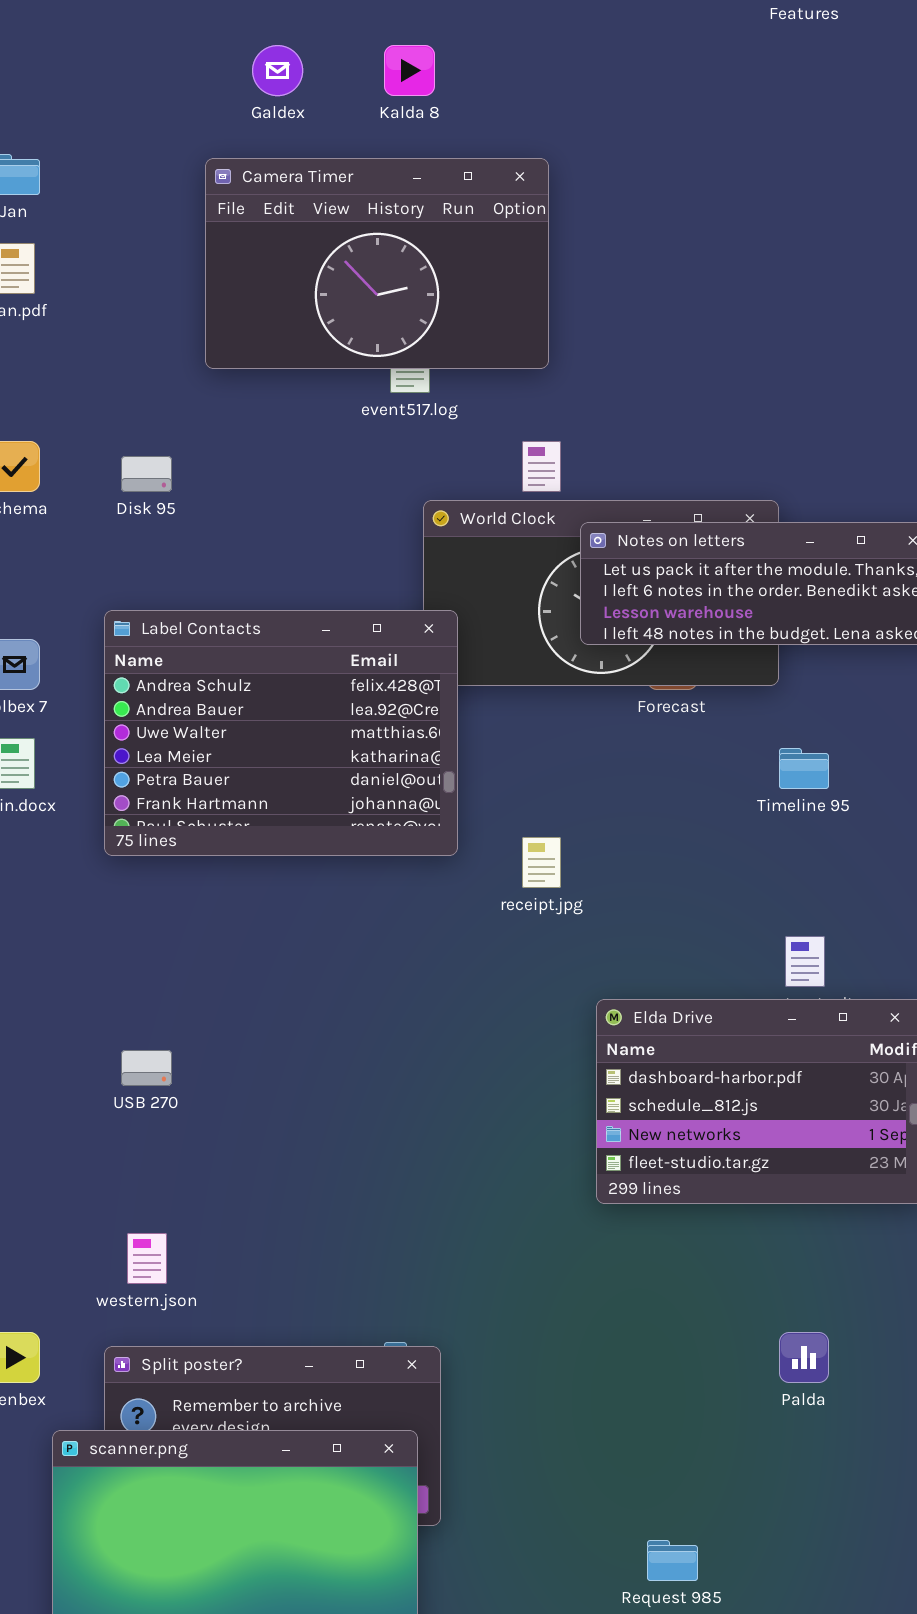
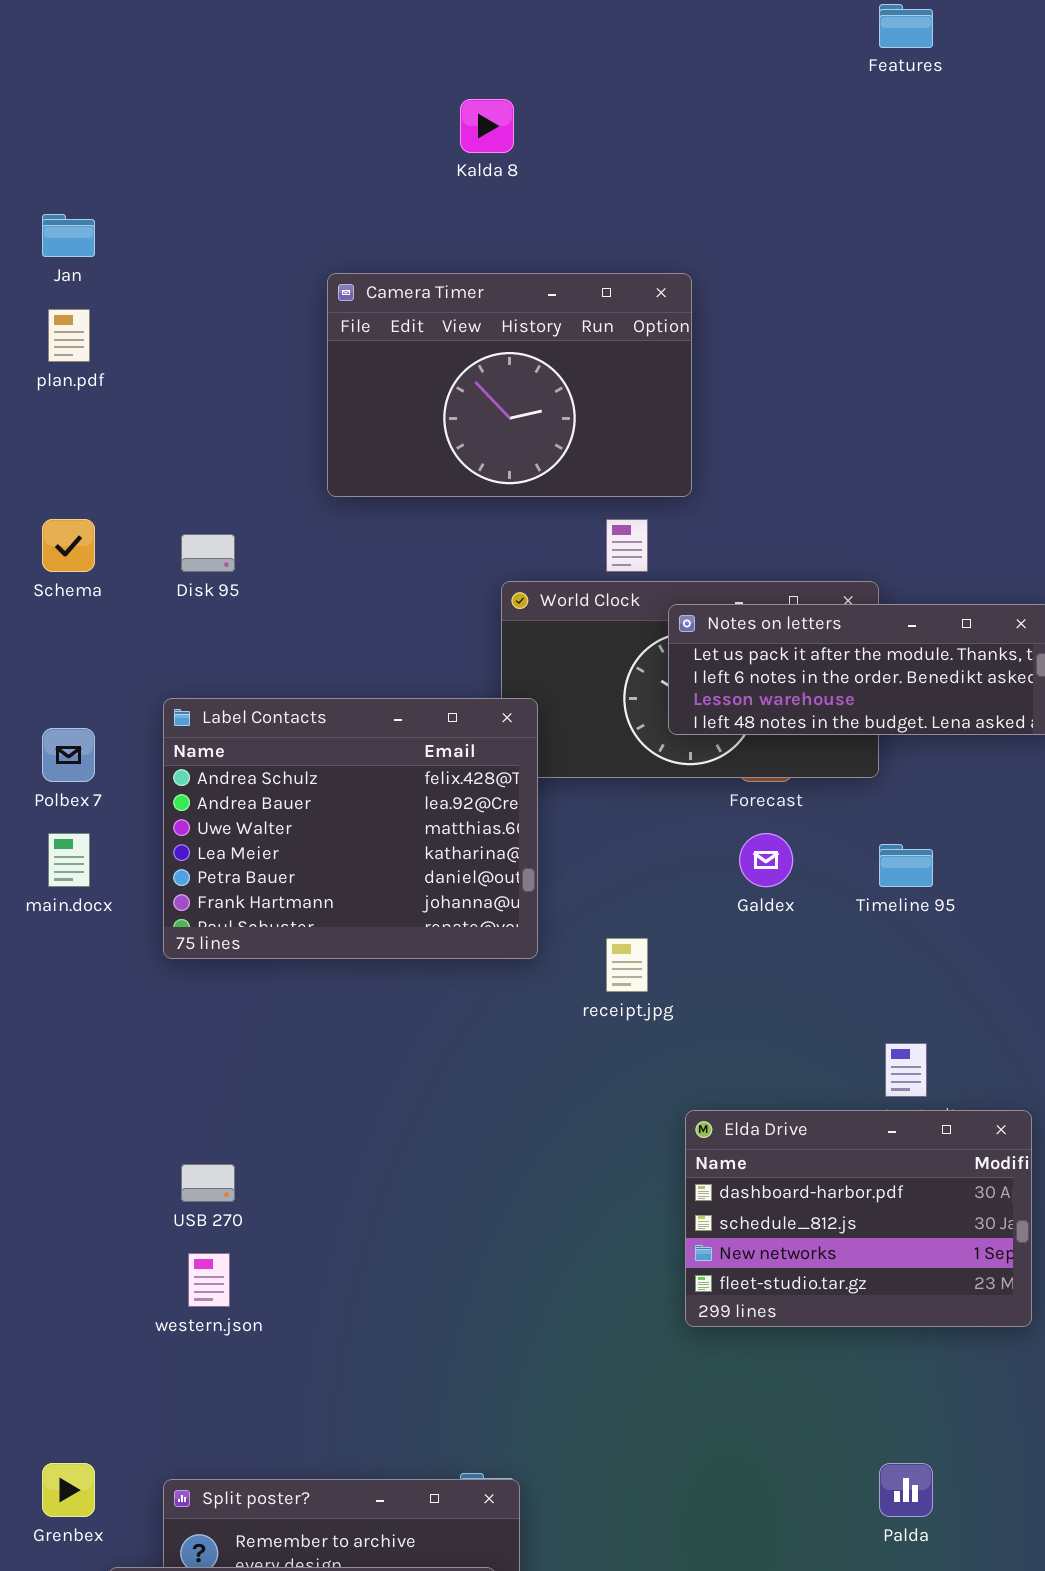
Galdex: [252,45,303,96] -> [739,833,793,887], moved
Camera Timer: [205,158,549,369] -> [327,273,692,497], moved
western.json: [127,1233,167,1284] -> [188,1253,230,1307], moved

